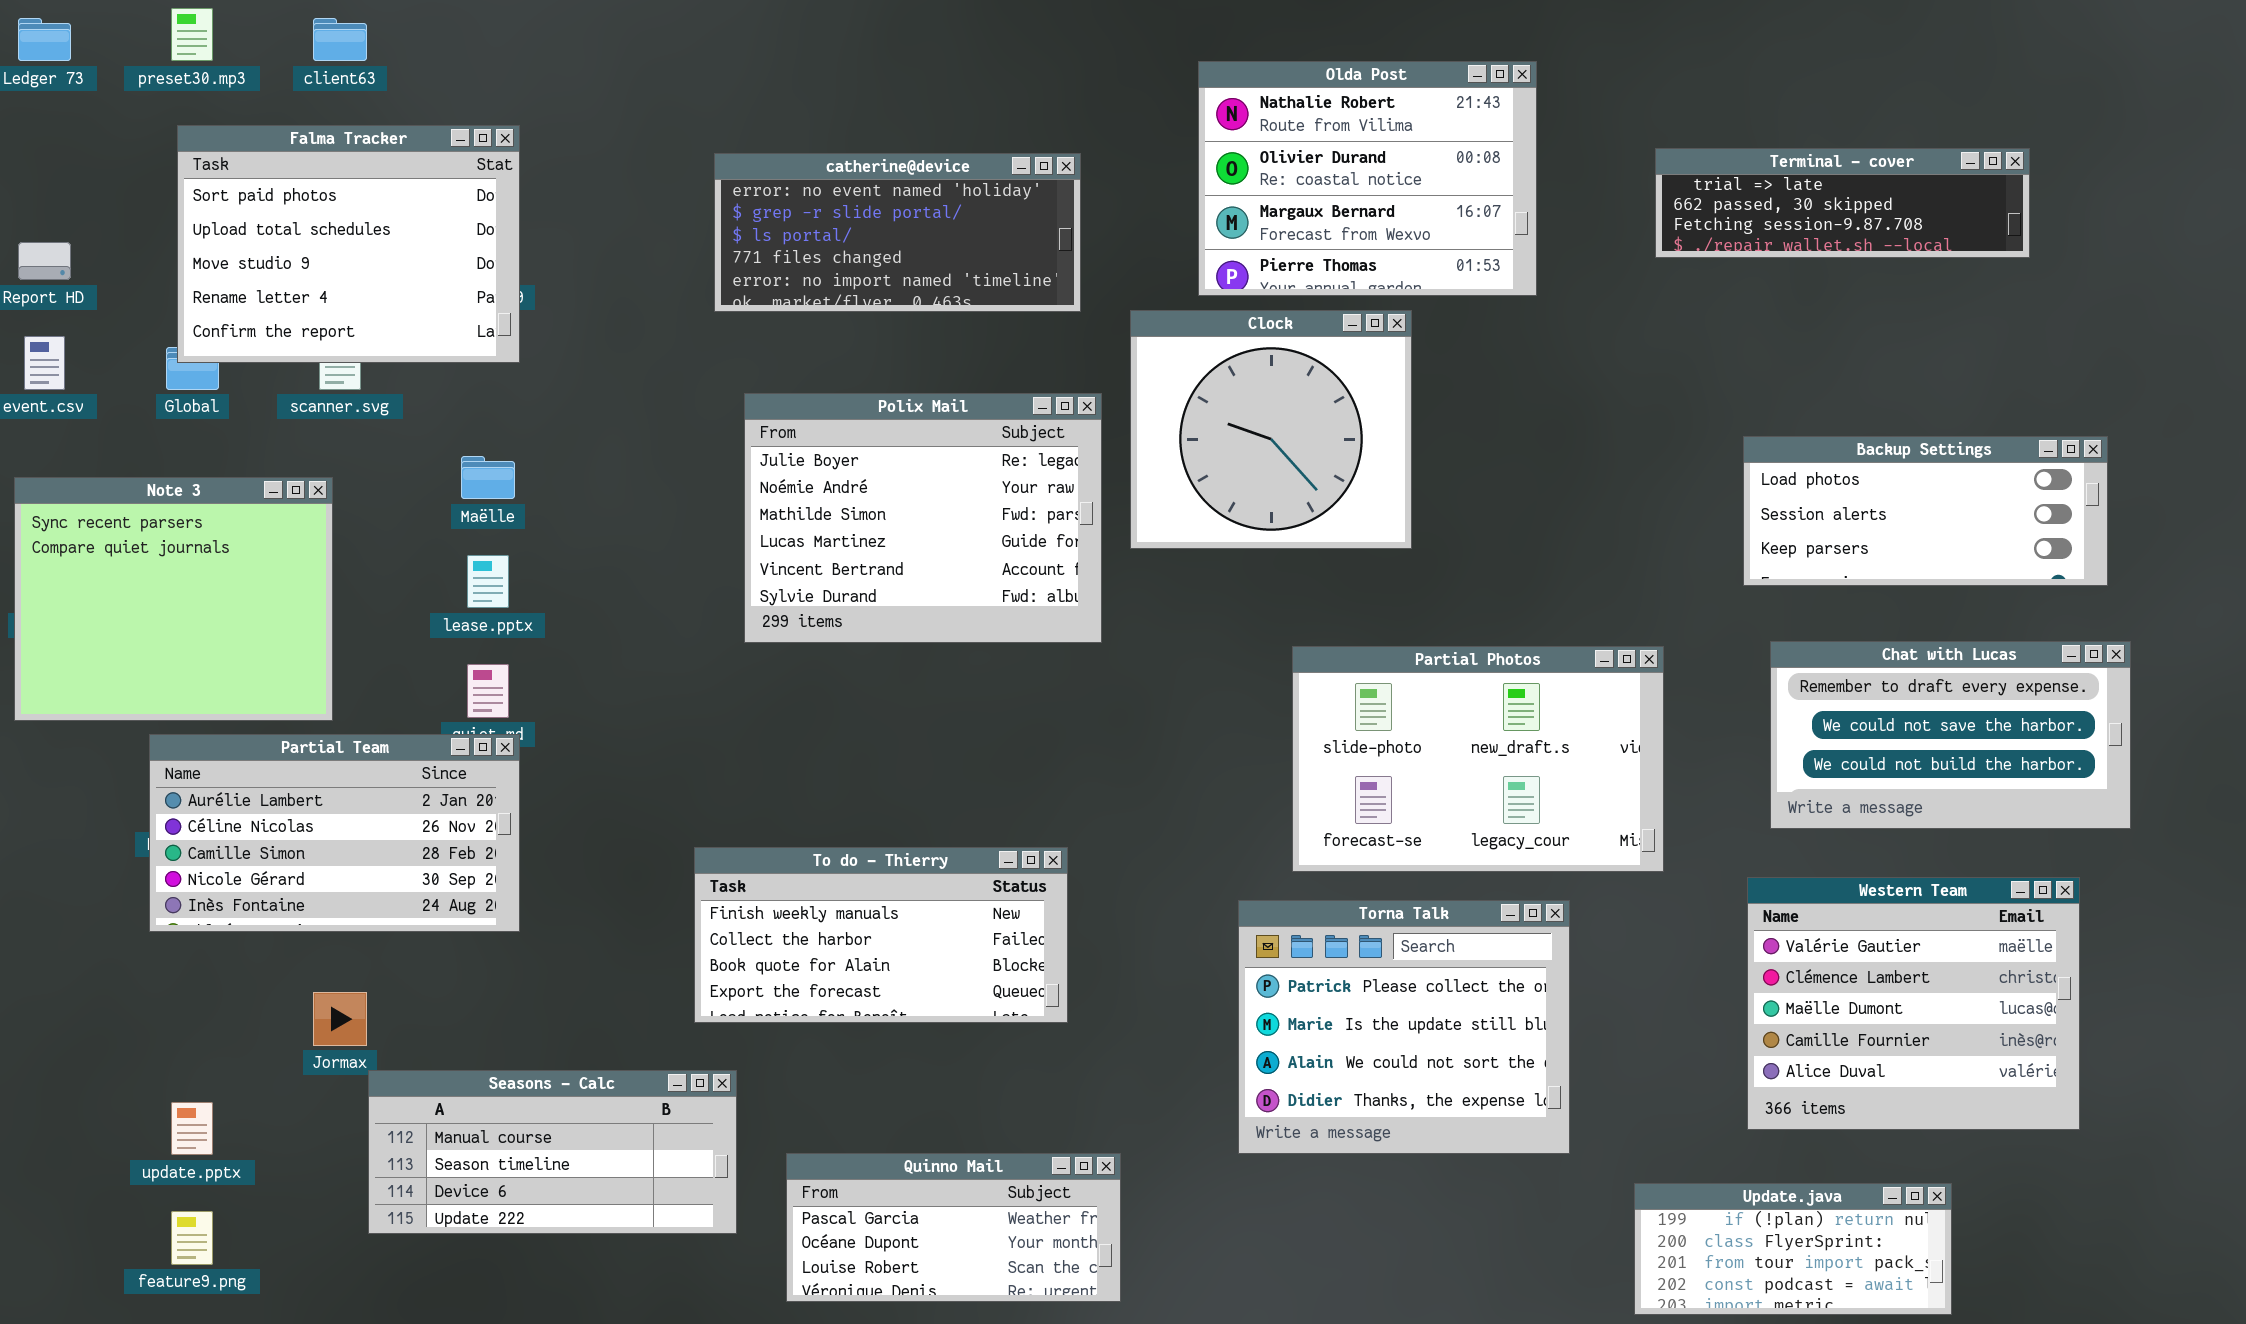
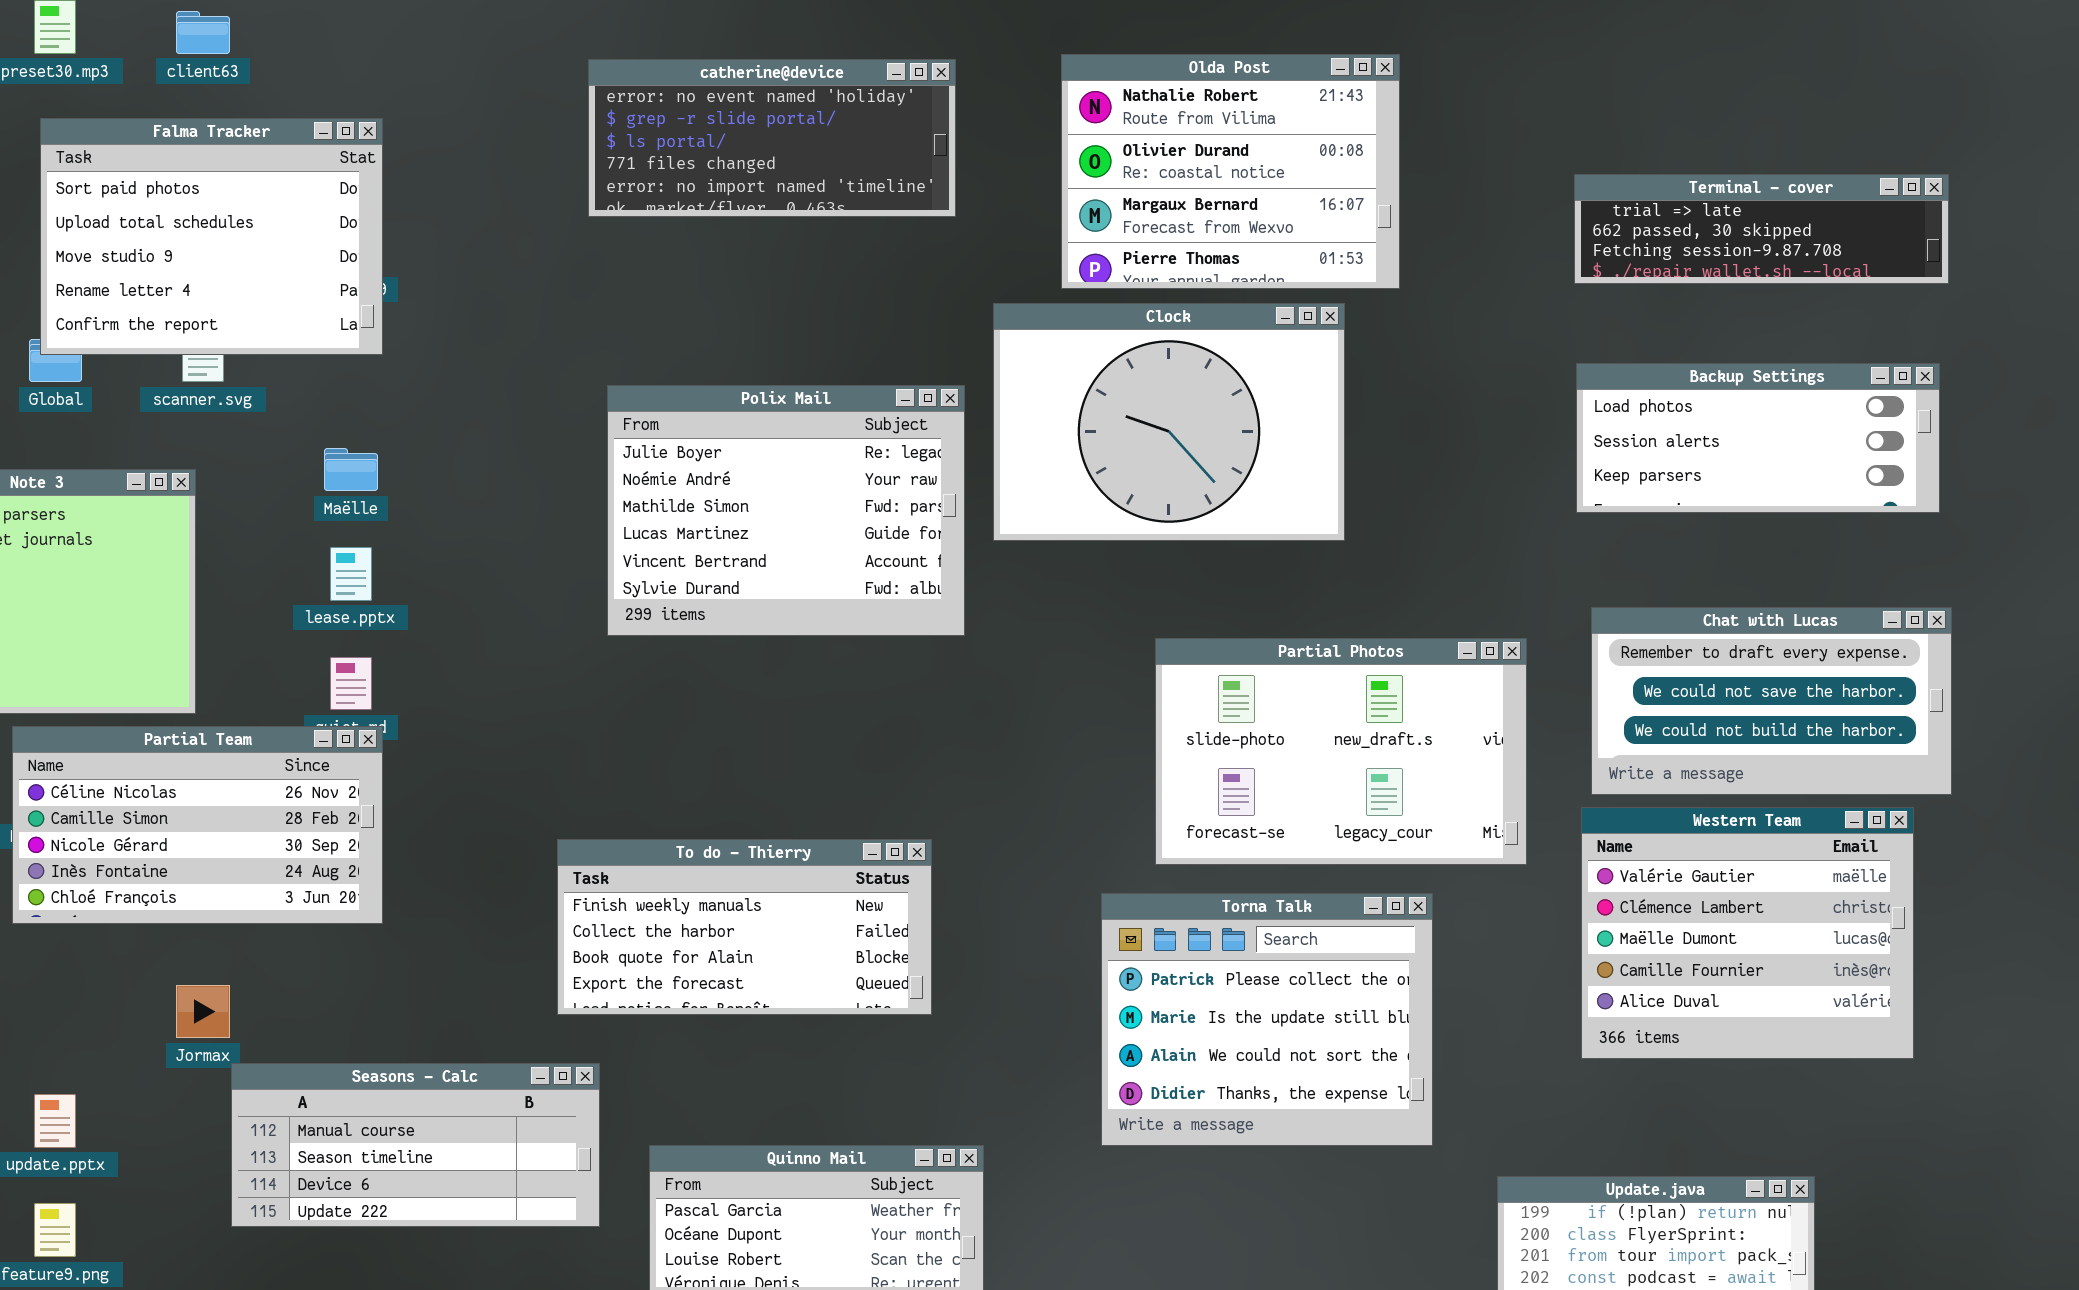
Terminal - cover: [1655,148,2030,258] -> [1574,174,1949,284], moved
catherine@device: [714,153,1081,312] -> [588,59,956,217], moved
Clock: [1130,310,1412,549] -> [993,303,1345,541], resized
Backup Settings: [1743,436,2108,586] -> [1576,363,1940,513], moved
Chat with Lucas: [1770,641,2131,829] -> [1591,607,1952,795], moved
Partial Team: [149,734,520,932] -> [12,726,383,924], scrolled down 1 row
Western Team: [1747,877,2080,1130] -> [1581,807,1914,1059], moved

